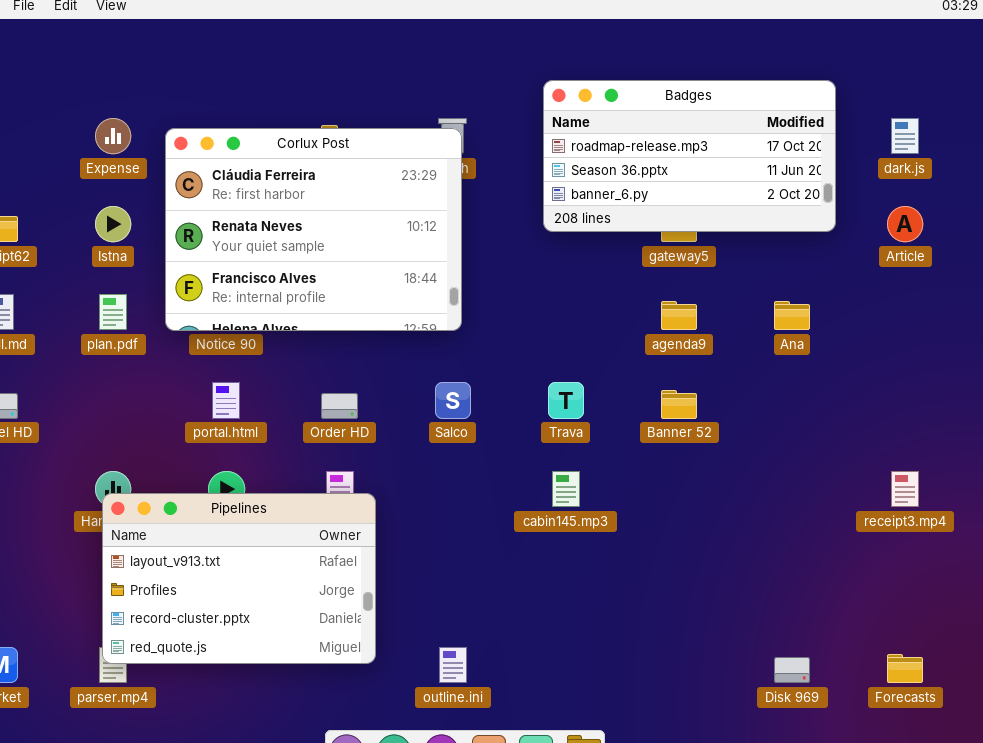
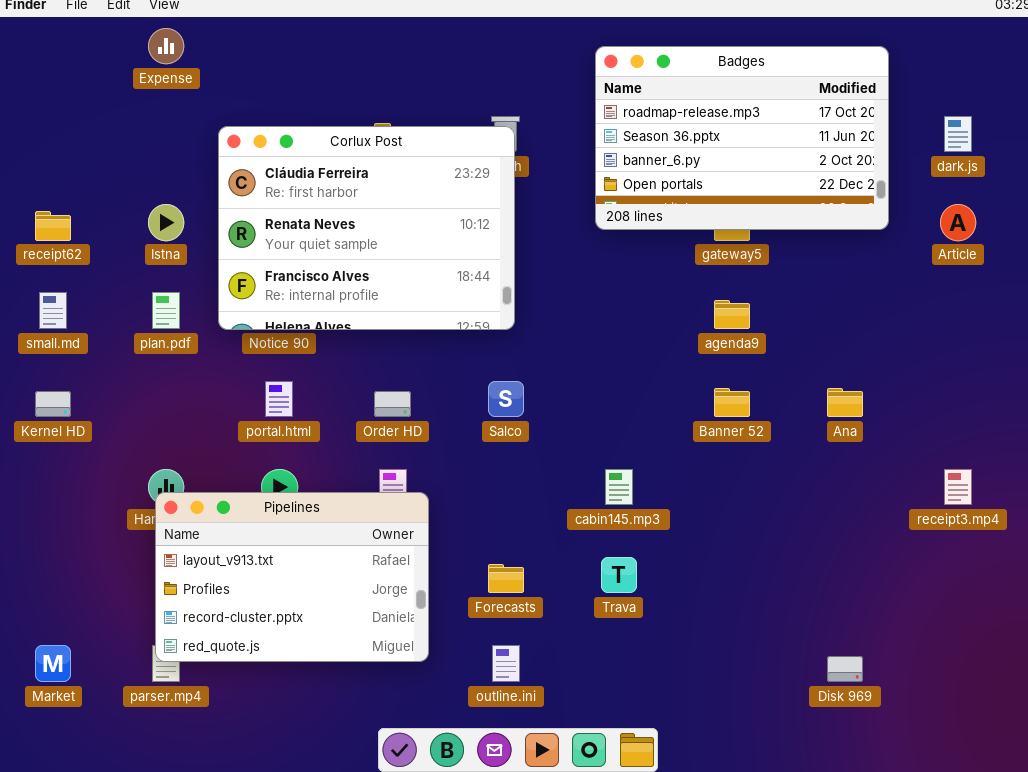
Badges: [543,80,836,232] -> [595,46,889,230], resized
Expense: [95,118,131,154] -> [148,28,184,64], moved
Ana: [774,301,810,330] -> [827,388,863,417], moved
Trava: [548,382,584,419] -> [601,557,637,593], moved
Forecasts: [887,654,923,683] -> [488,564,524,593], moved

